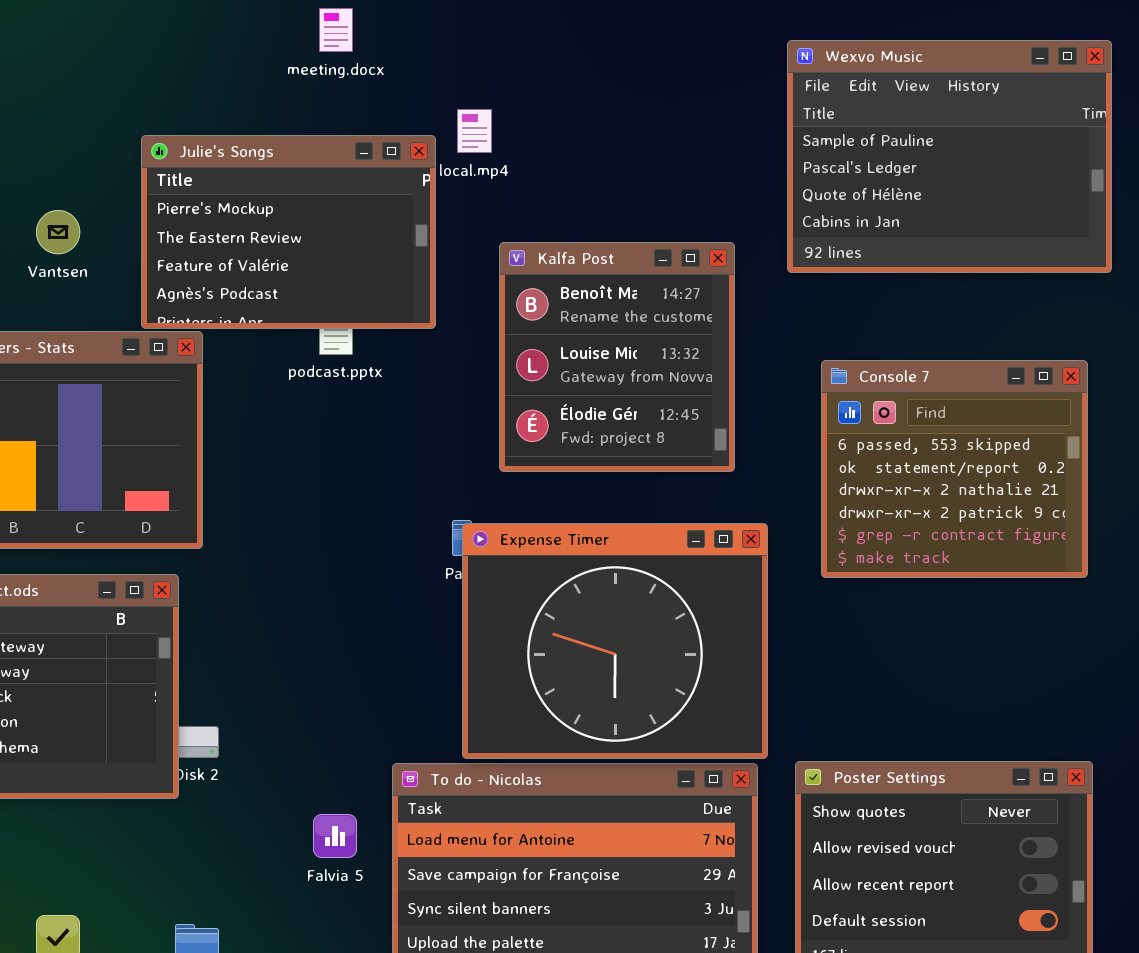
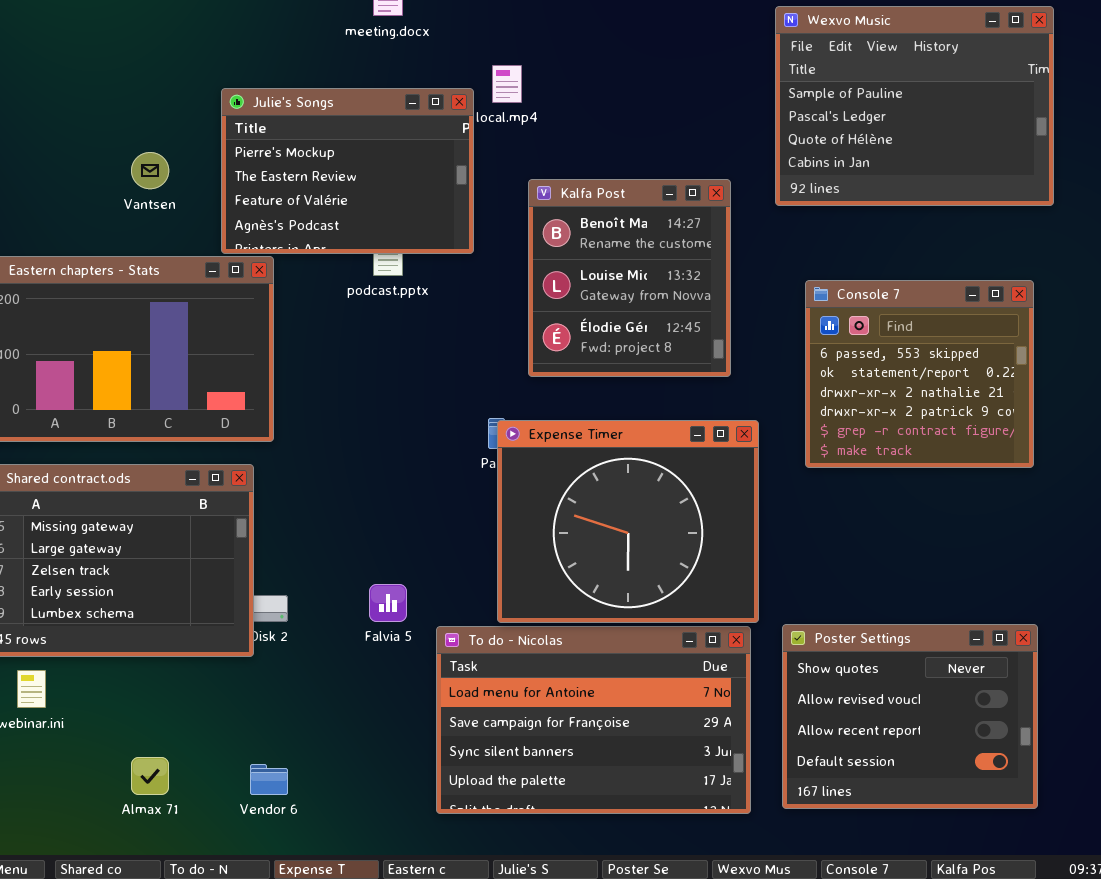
Falvia 5: [313,814,357,858] -> [369,584,407,622], moved

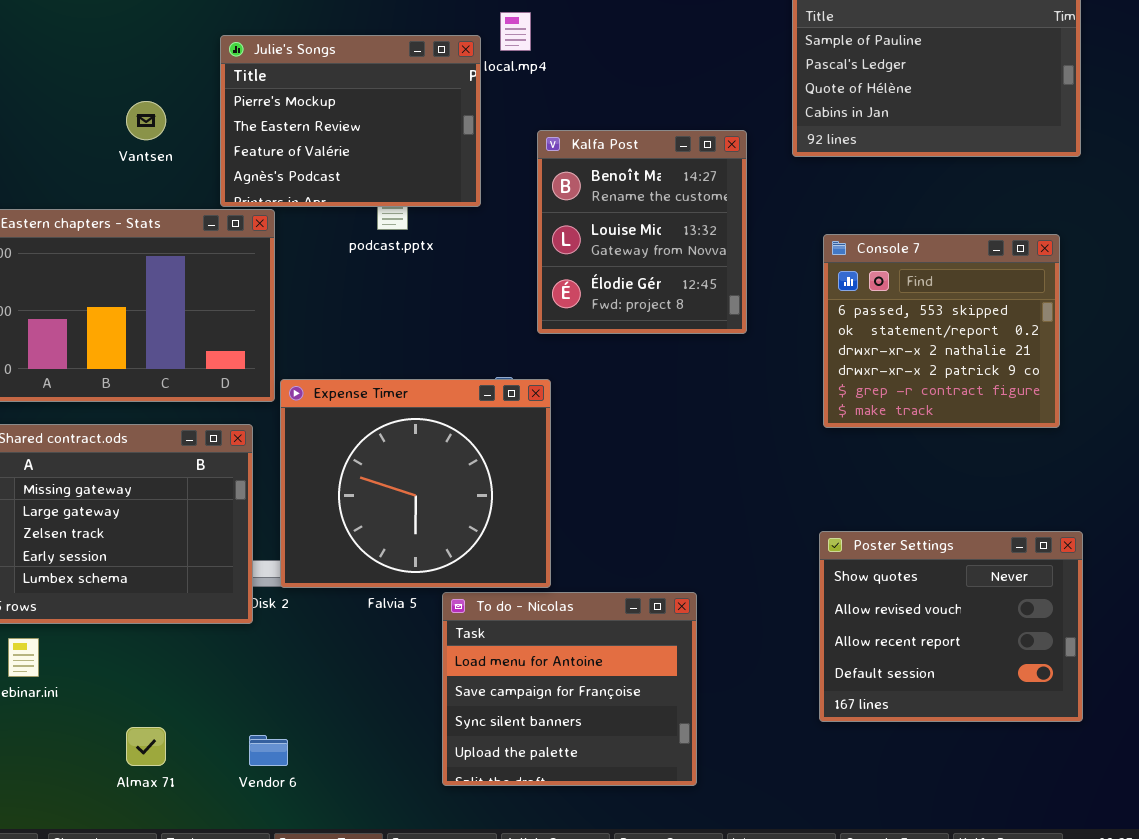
Expense Timer: [497,420,759,623] -> [280,379,551,588], moved
Poster Settings: [782,624,1038,809] -> [819,531,1083,722], moved
To do - Nicolas: [436,626,751,814] -> [442,592,697,786], resized

